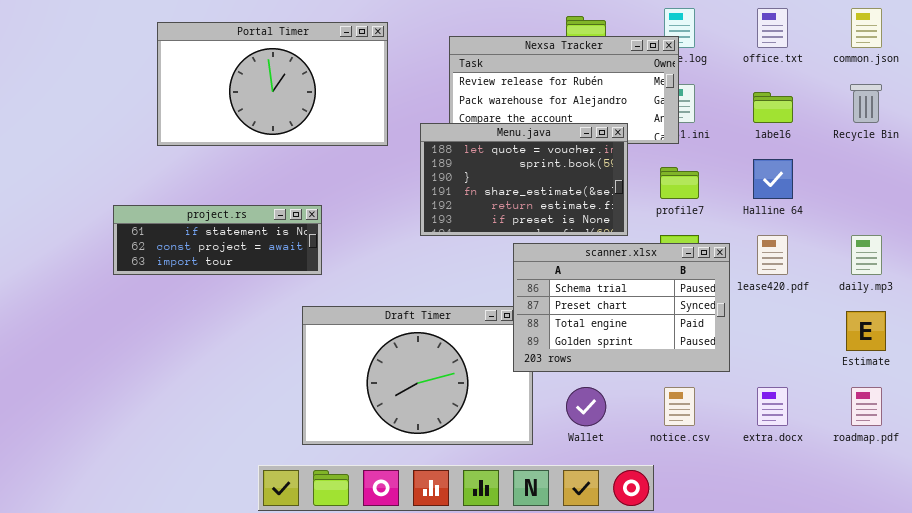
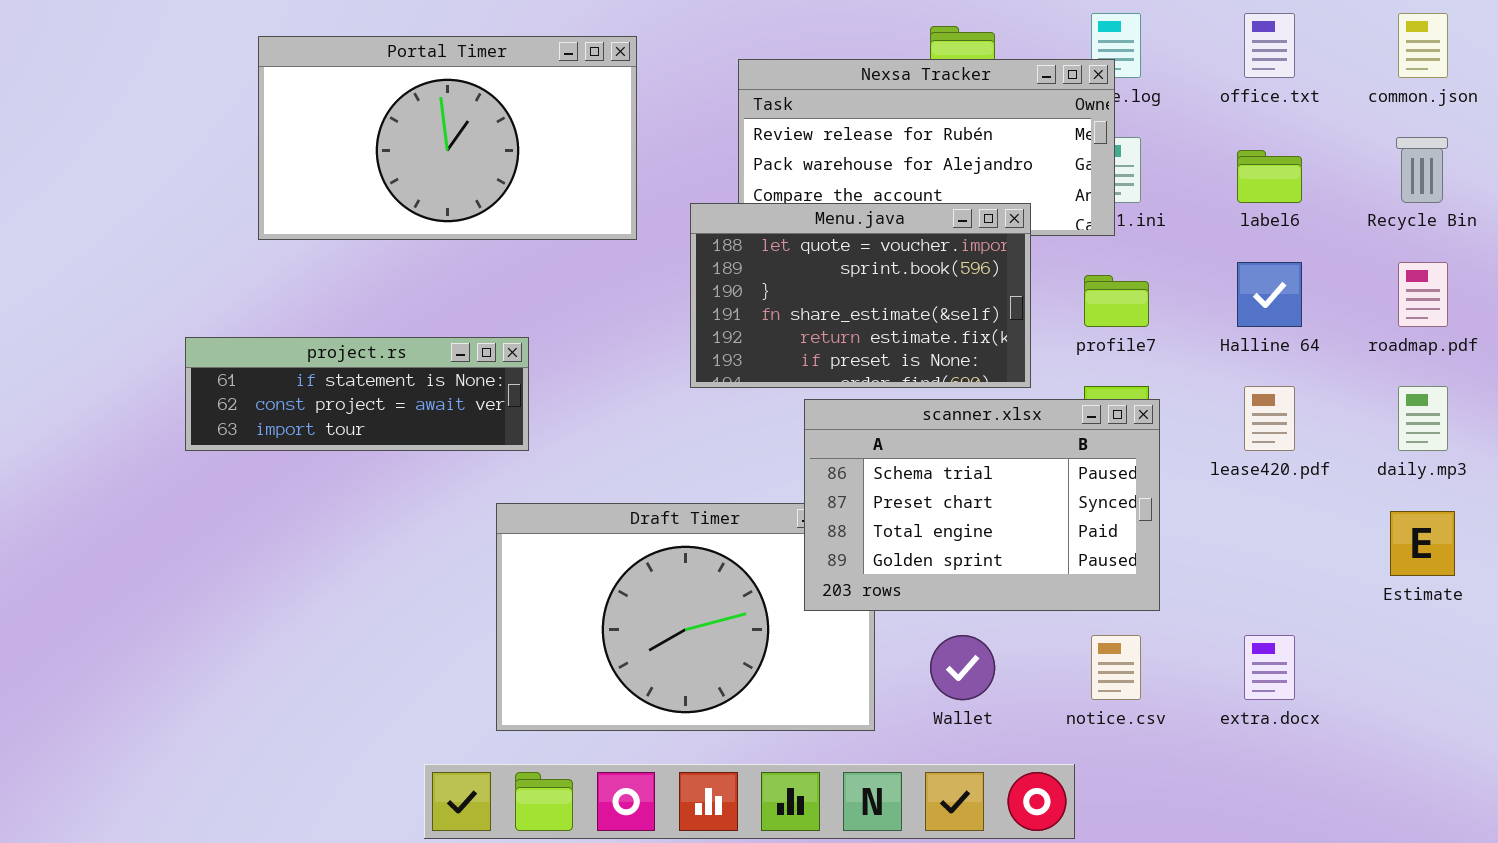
scanner.xlsx: [513,243,730,372] -> [804,399,1160,611], moved
roadmap.pdf: [851,387,882,426] -> [1398,262,1448,327], moved

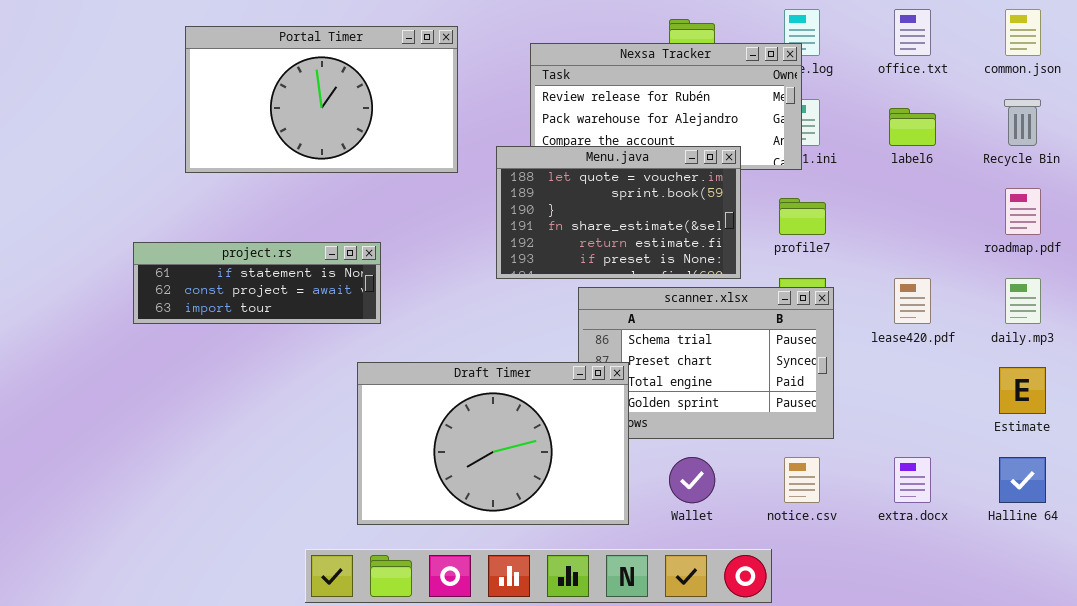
Halline 64: [1237,262,1302,327] -> [999,457,1046,503], moved
Draft Timer: [496,503,875,731] -> [357,362,629,525], raised

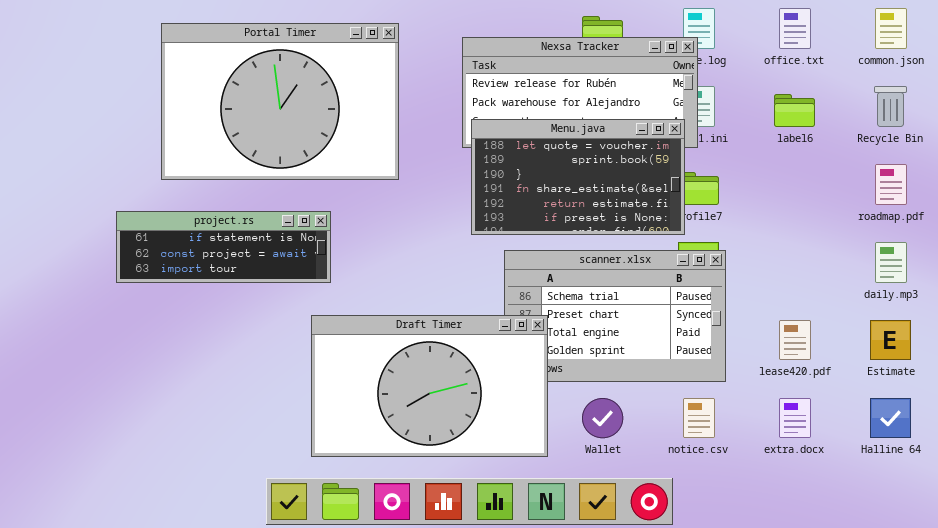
Portal Timer: [185,26,458,173] -> [161,23,399,180], resized
Menu.java: [496,146,741,279] -> [471,119,685,235], moved
lease420.pdf: [894,278,931,324] -> [779,320,811,360], moved

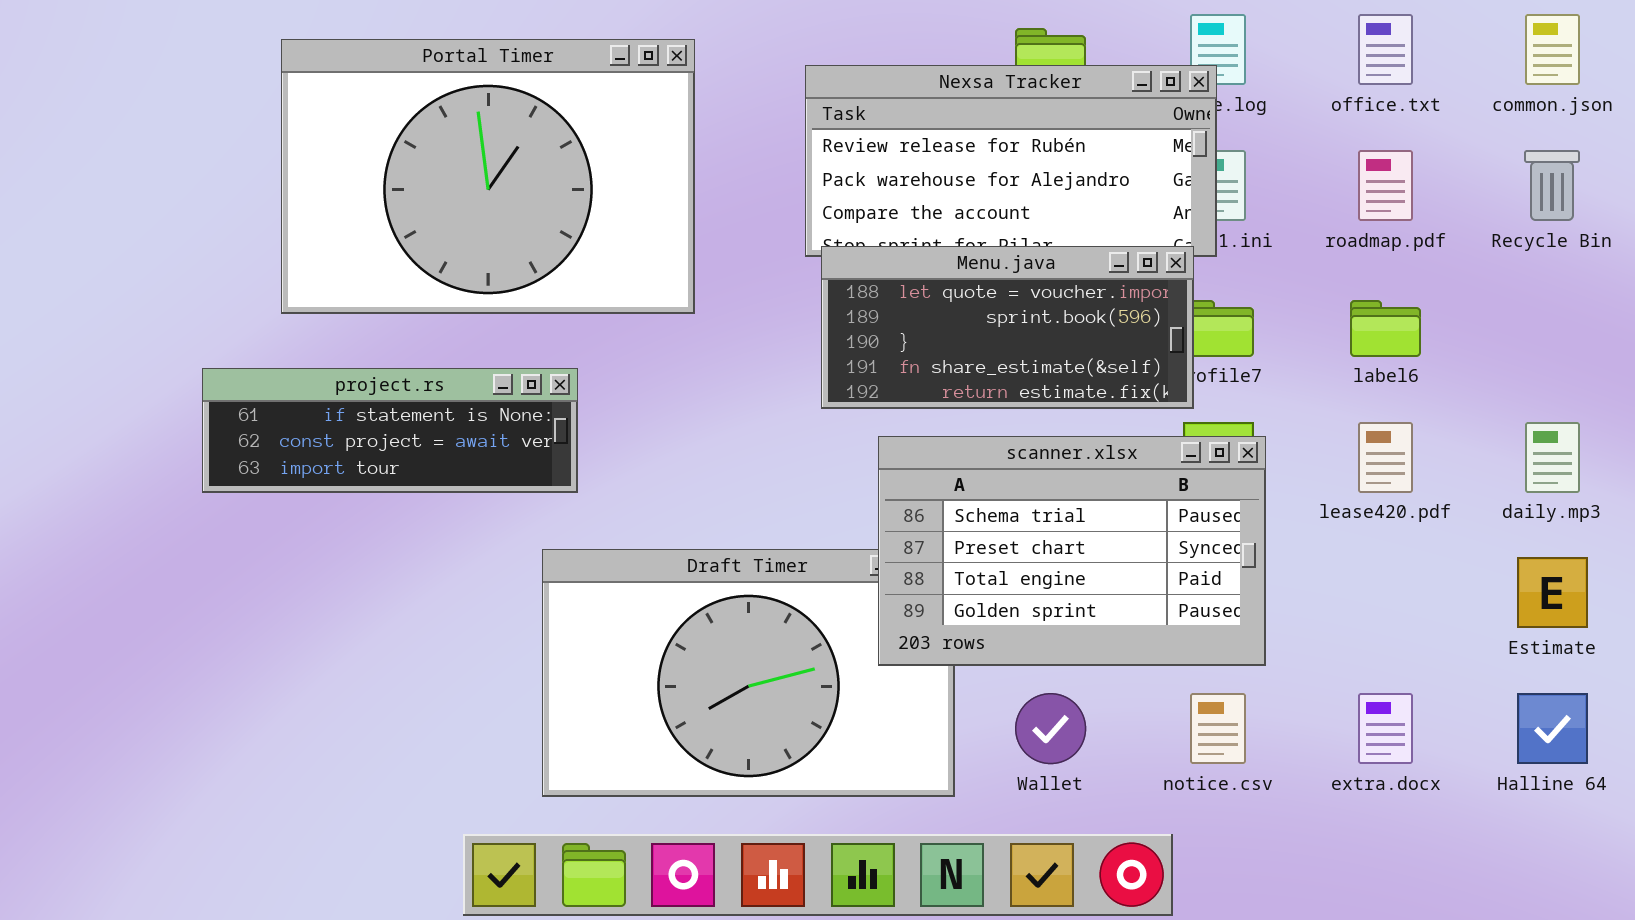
label6: [774,94,815,127] -> [1350,300,1421,357], moved
Menu.java: [471,119,685,235] -> [821,246,1194,409], resized
roadmap.pdf: [875,164,907,205] -> [1358,150,1413,221], moved
scanner.xlsx: [504,250,726,382] -> [878,436,1266,666], raised
lease420.pdf: [779,320,811,360] -> [1358,422,1413,493], moved

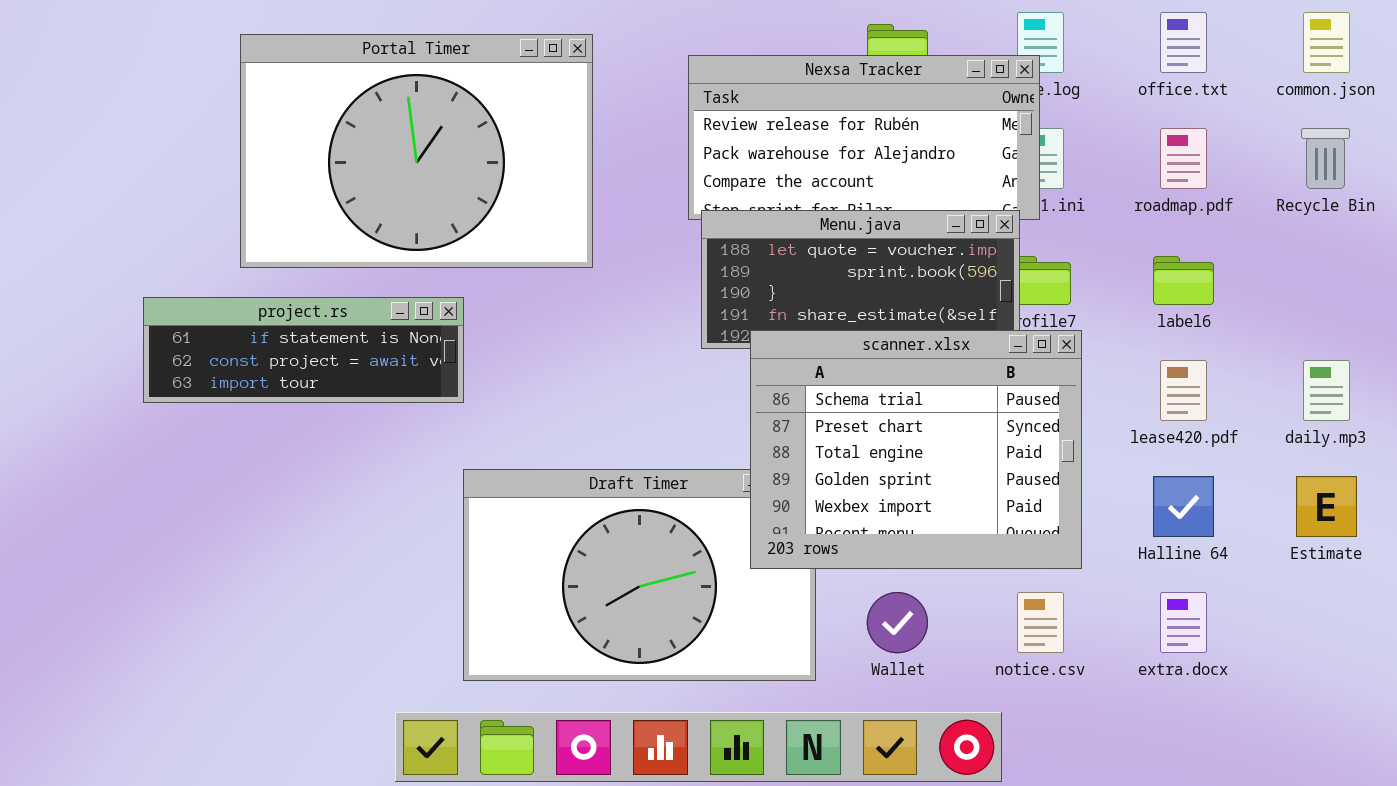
project.rs: [202,368,578,493] -> [143,297,464,403], moved
scanner.xlsx: [878,436,1266,666] -> [750,330,1082,569], resized
Halline 64: [1517,693,1588,764] -> [1153,476,1214,537], moved

